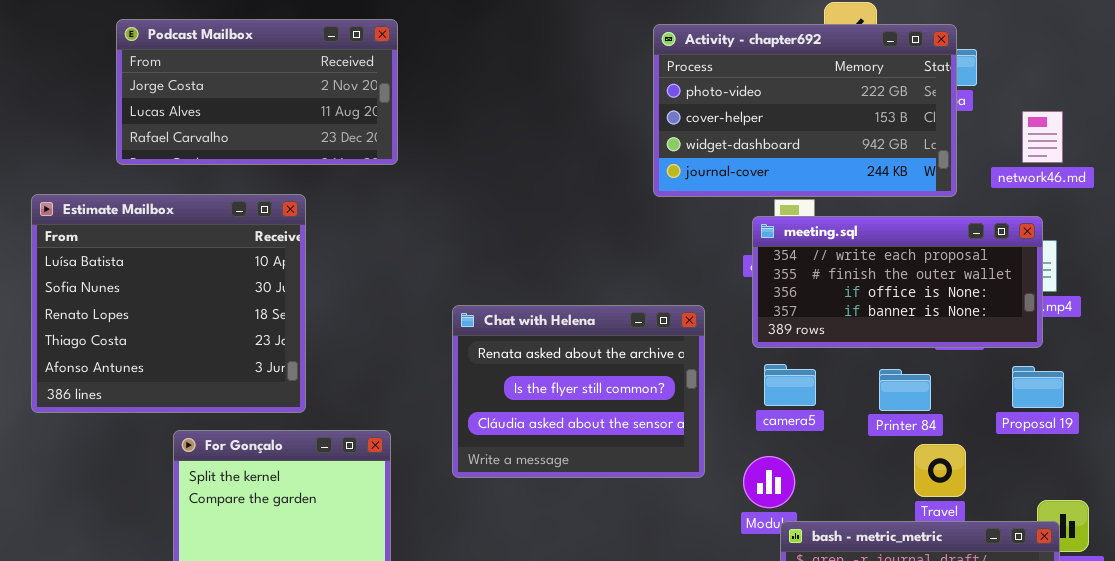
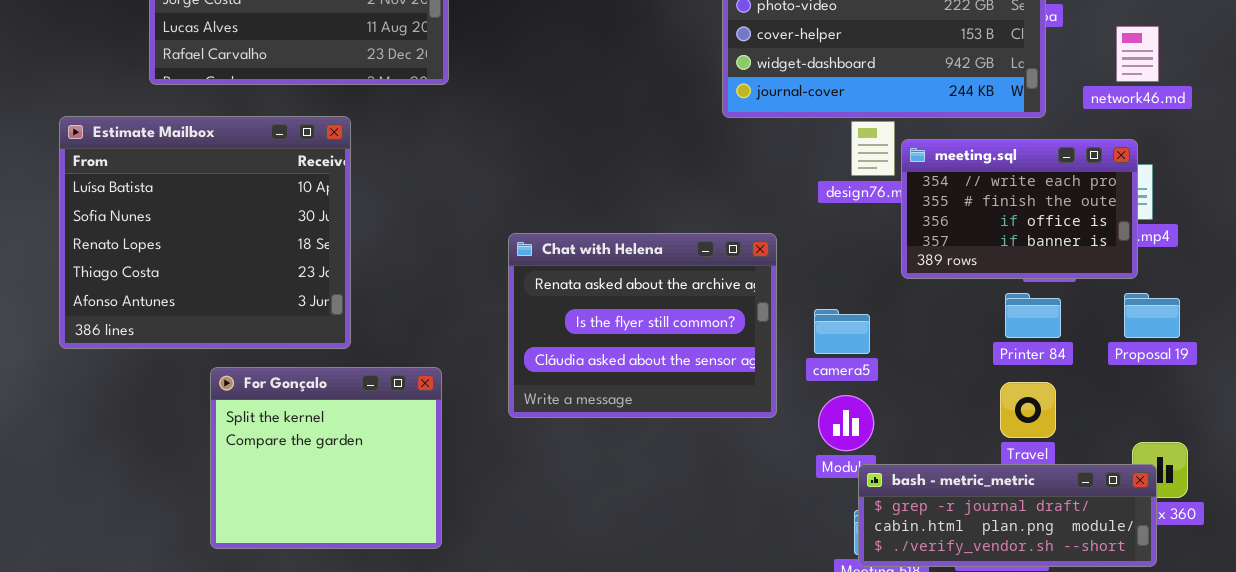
meeting.sql: [752,216,1043,348] -> [901,139,1138,279], resized
camera5: [764,364,816,406] -> [814,309,870,354], moved
Proposal 19: [1012,366,1064,408] -> [1124,293,1180,338], moved
Printer 84: [879,369,931,411] -> [1005,293,1061,338], moved

